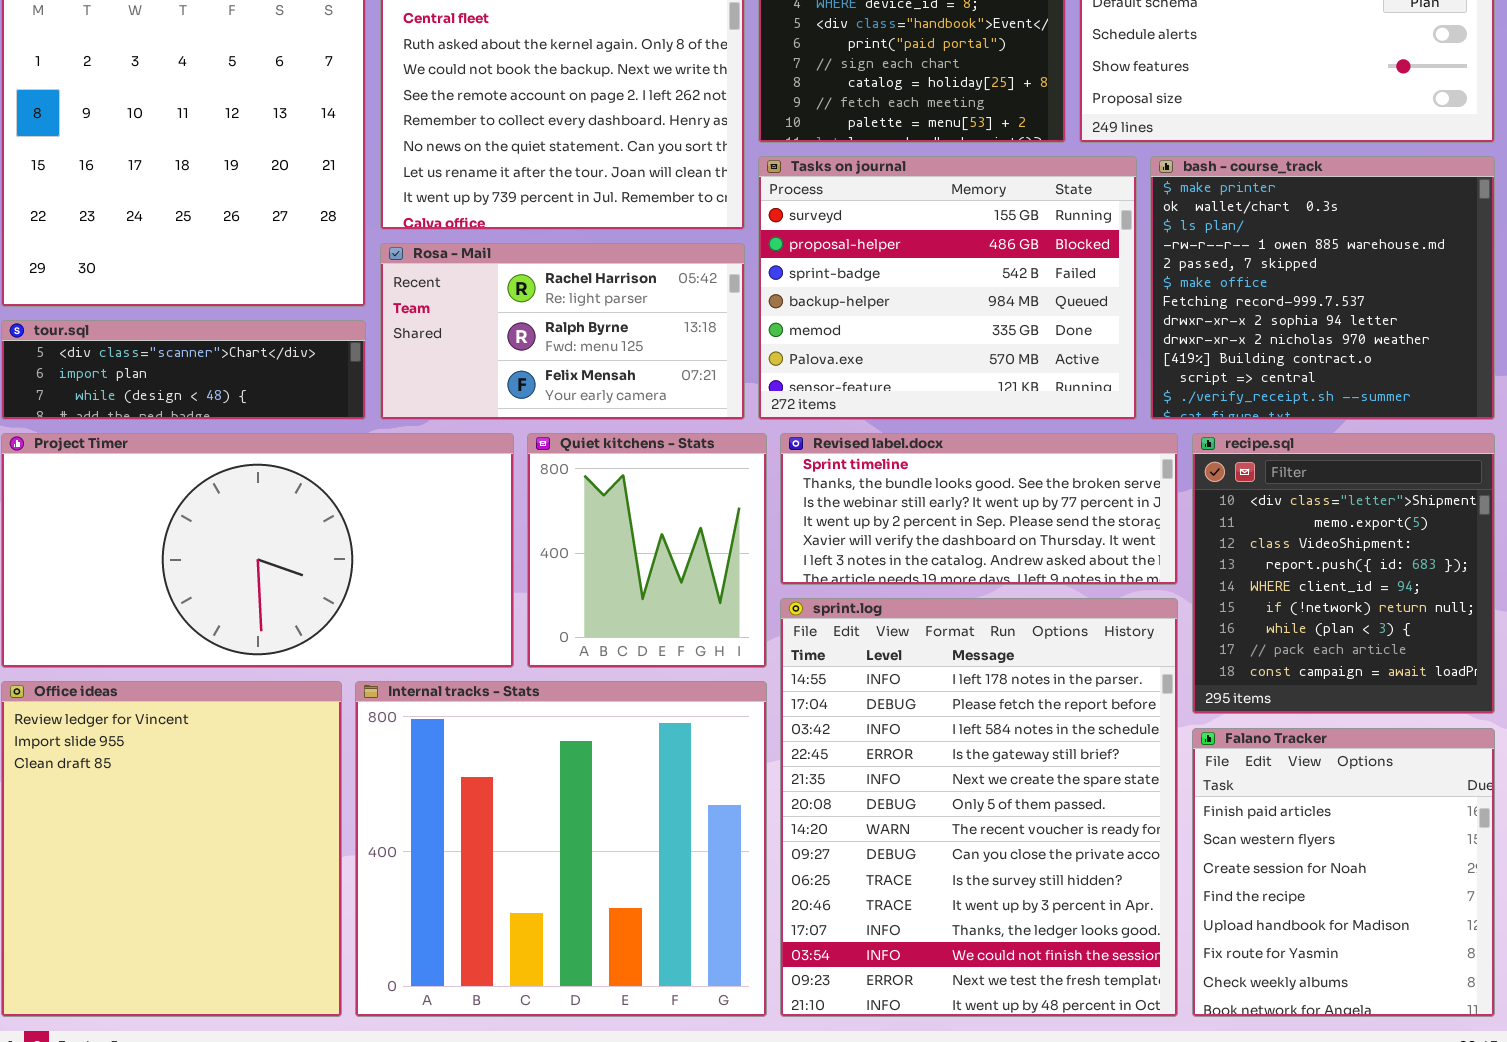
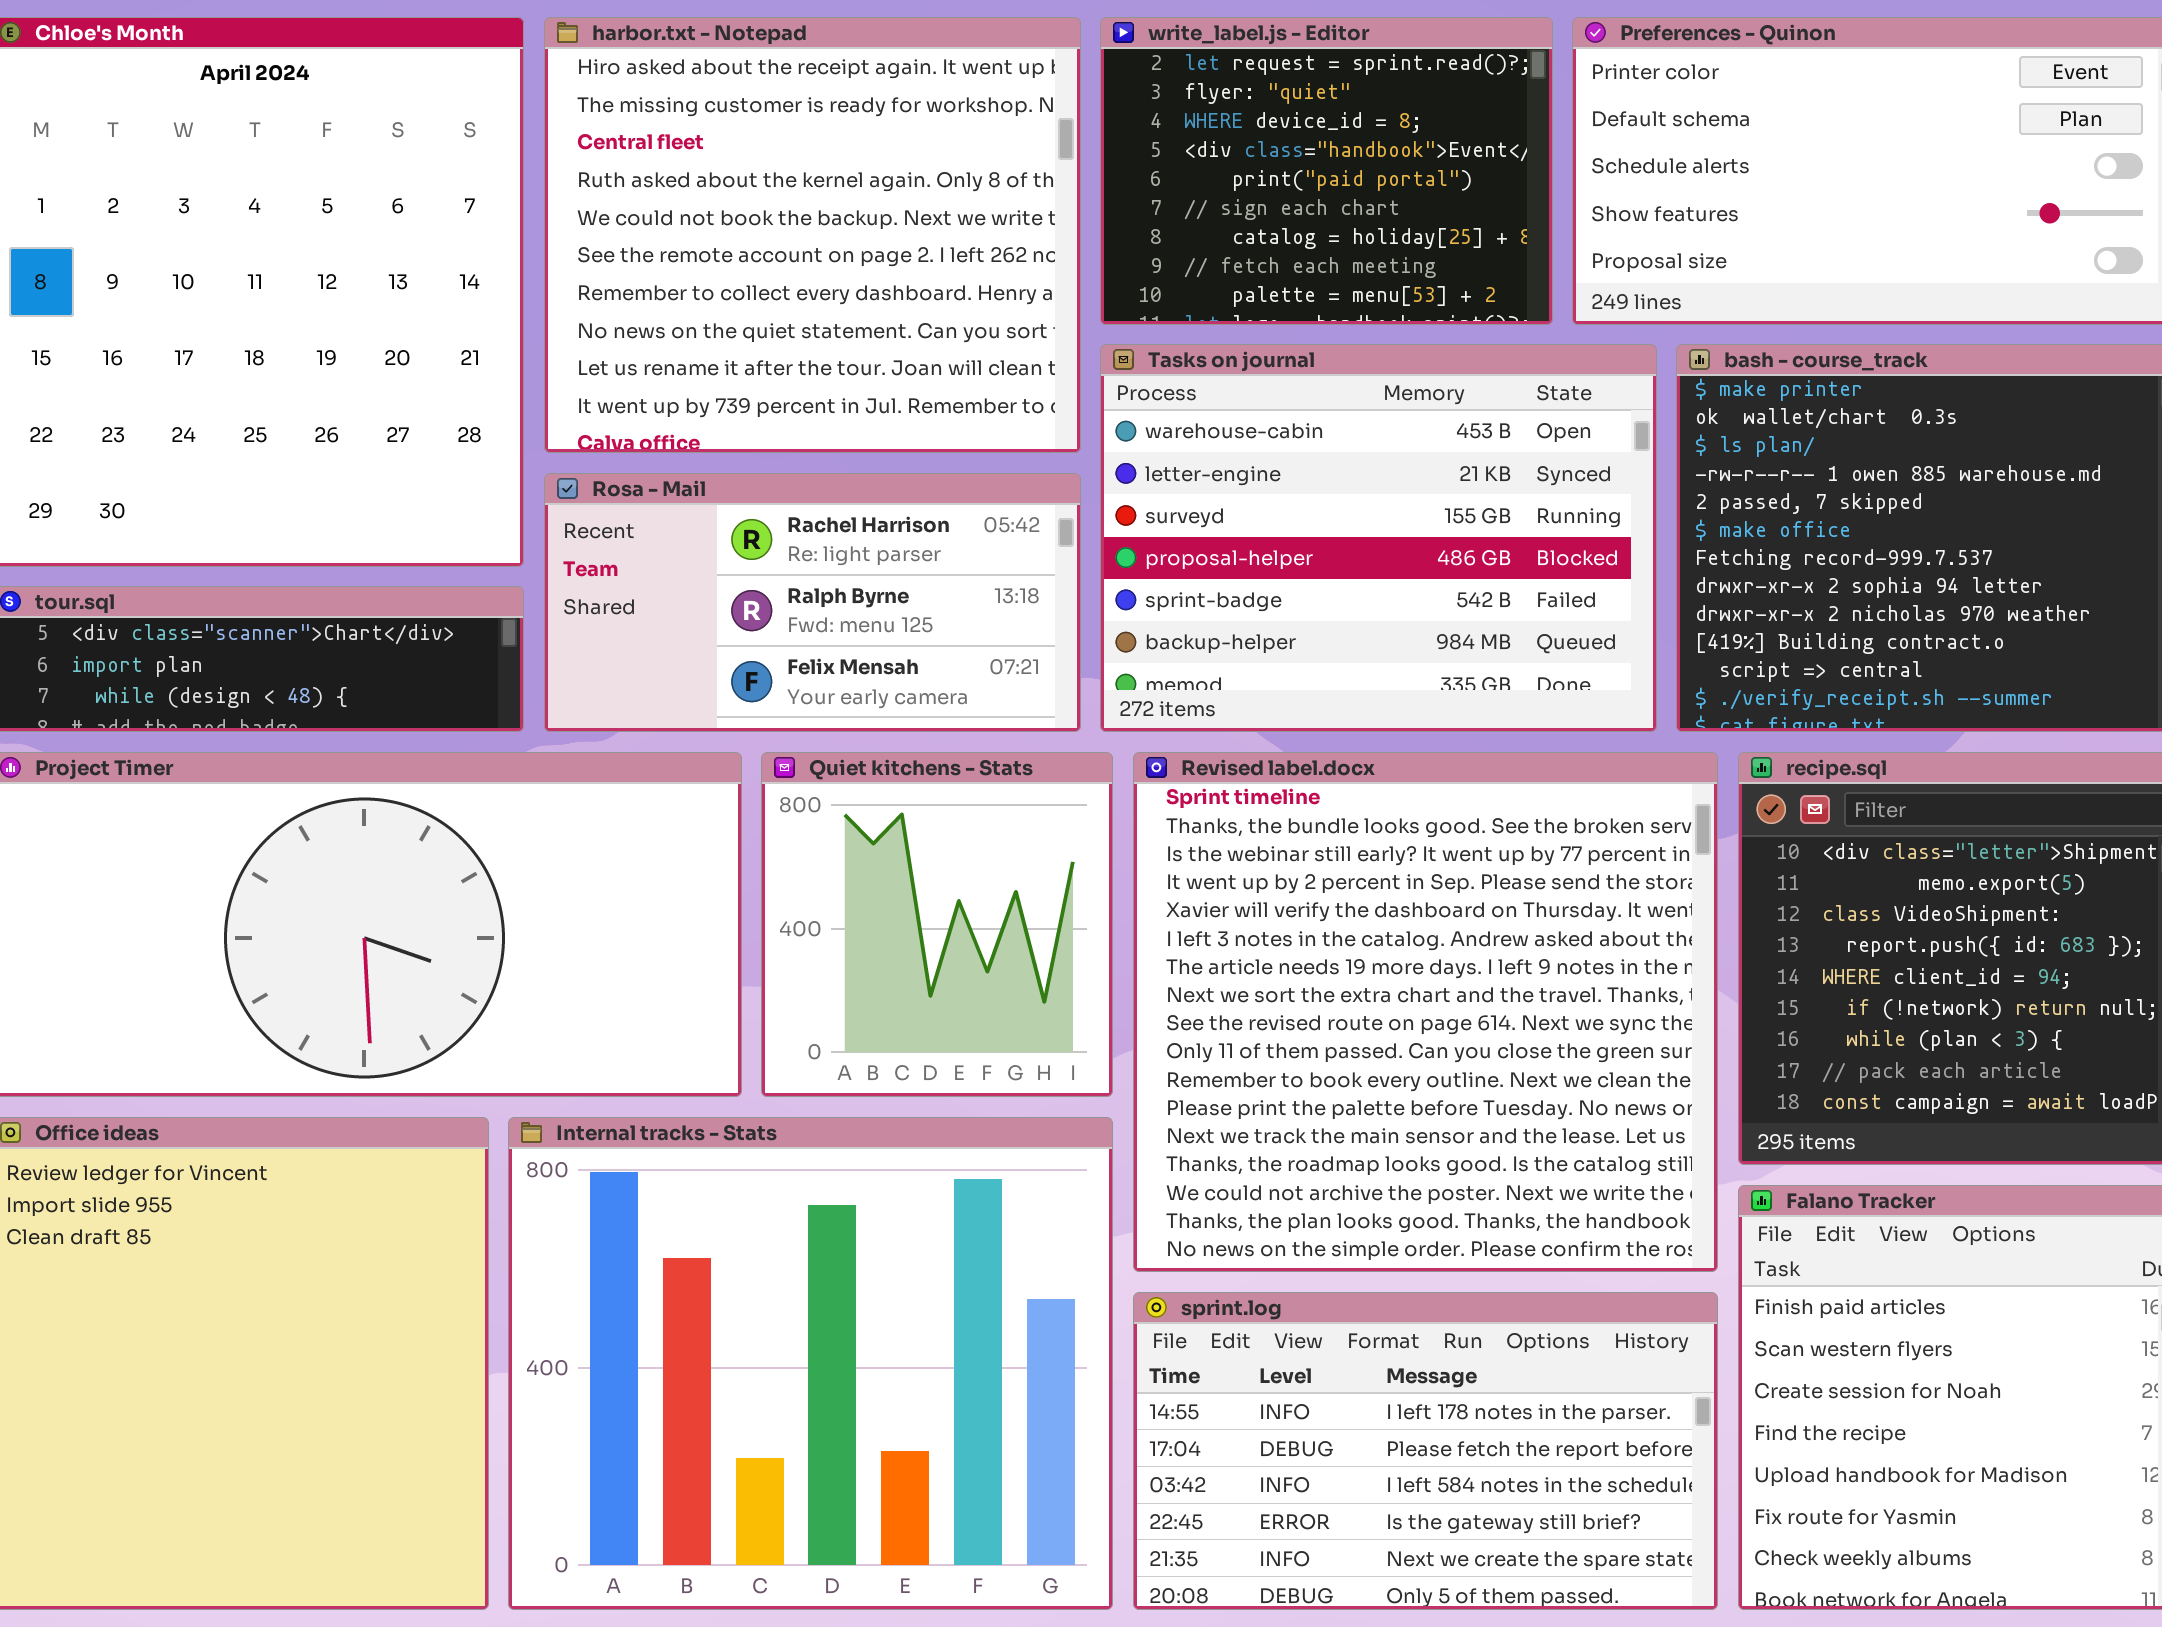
Tasks on journal: [758,156,1137,420] -> [1100,344,1657,732], scrolled up 2 rows
Revised label.docx: [780,433,1178,585] -> [1133,752,1718,1272], resized
sprint.log: [780,598,1178,1017] -> [1133,1292,1718,1610], resized

